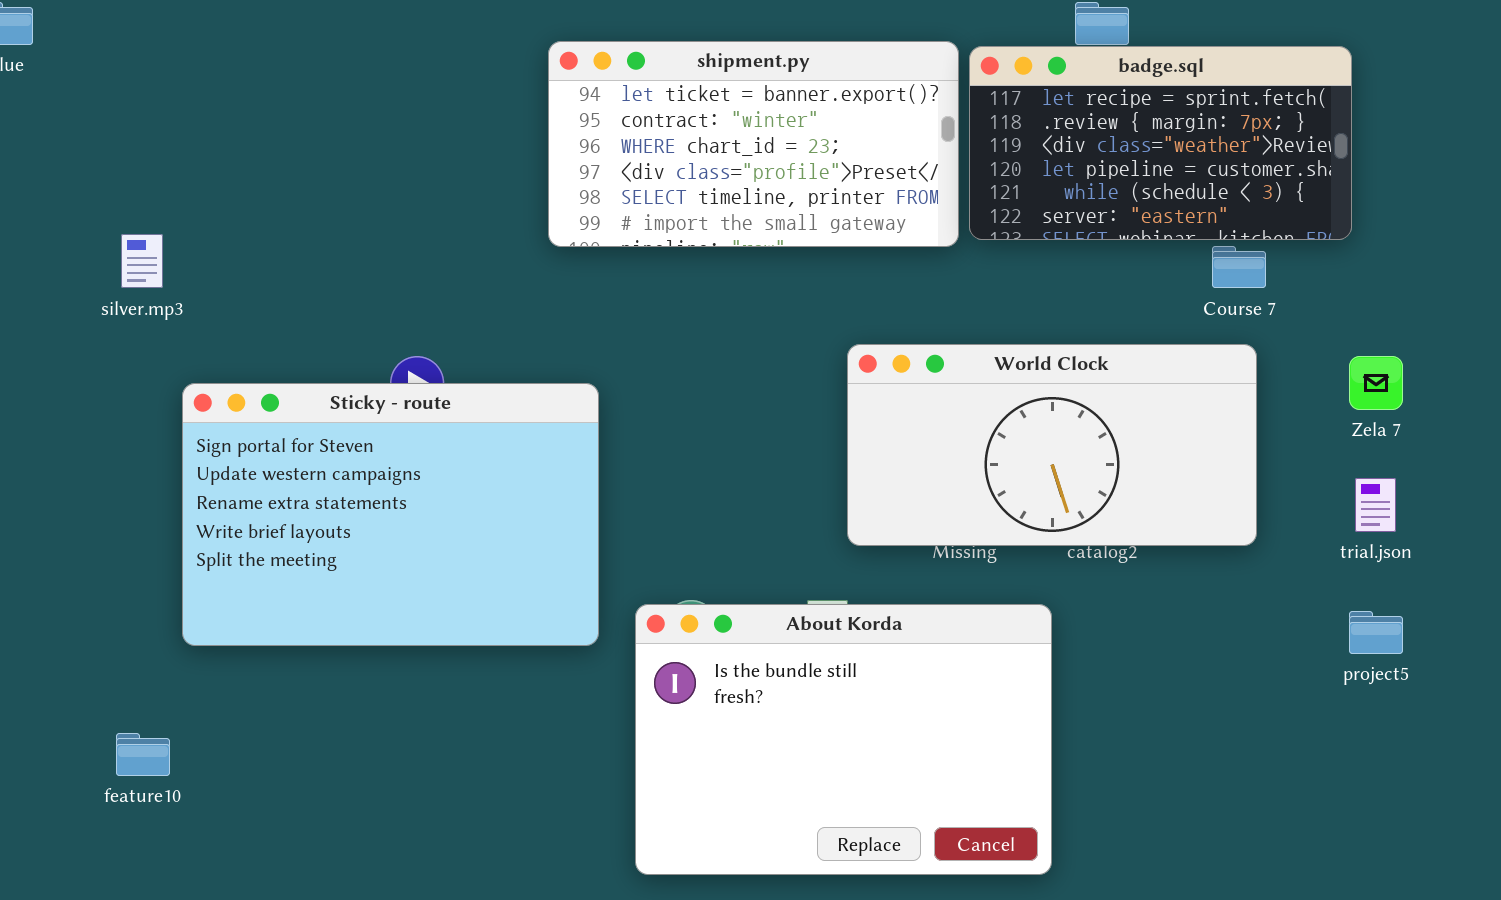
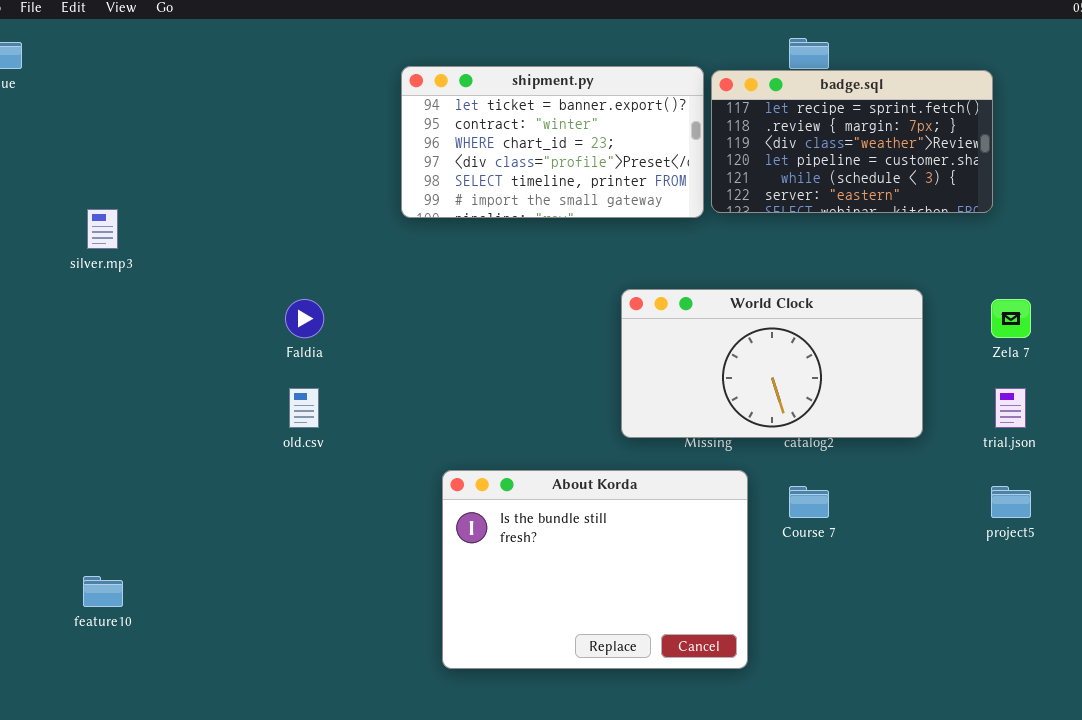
Course 7: [1212,246,1266,288] -> [789,486,829,518], moved
Sticky - route: [182,383,599,646] -> none, closed
About Korda: [635,604,1052,875] -> [442,470,748,669], moved

